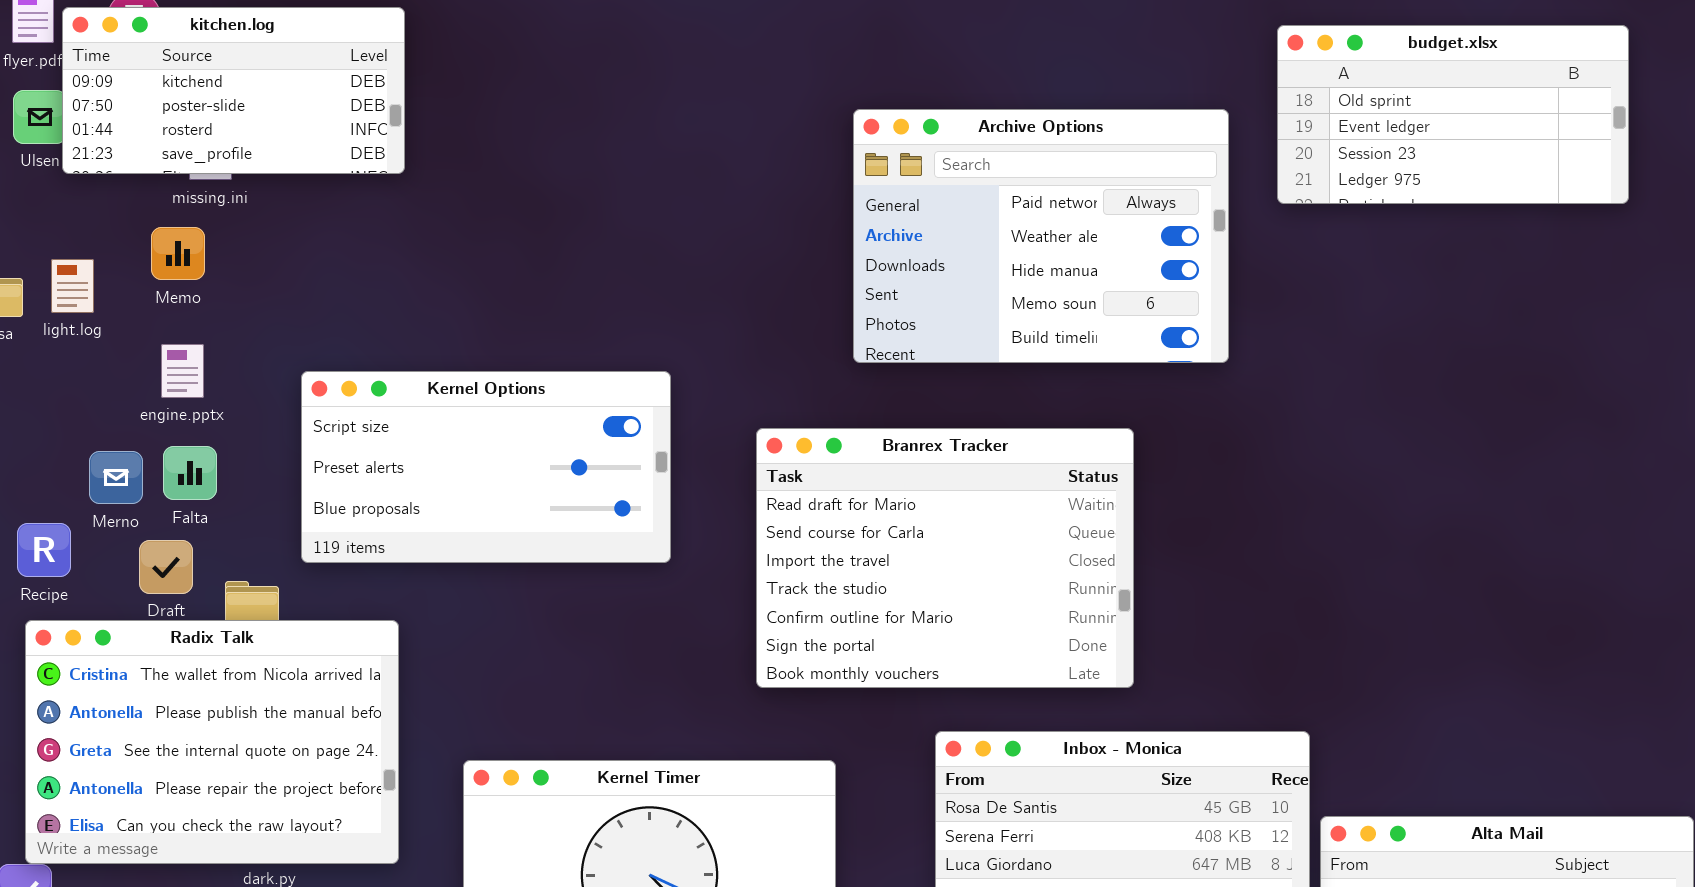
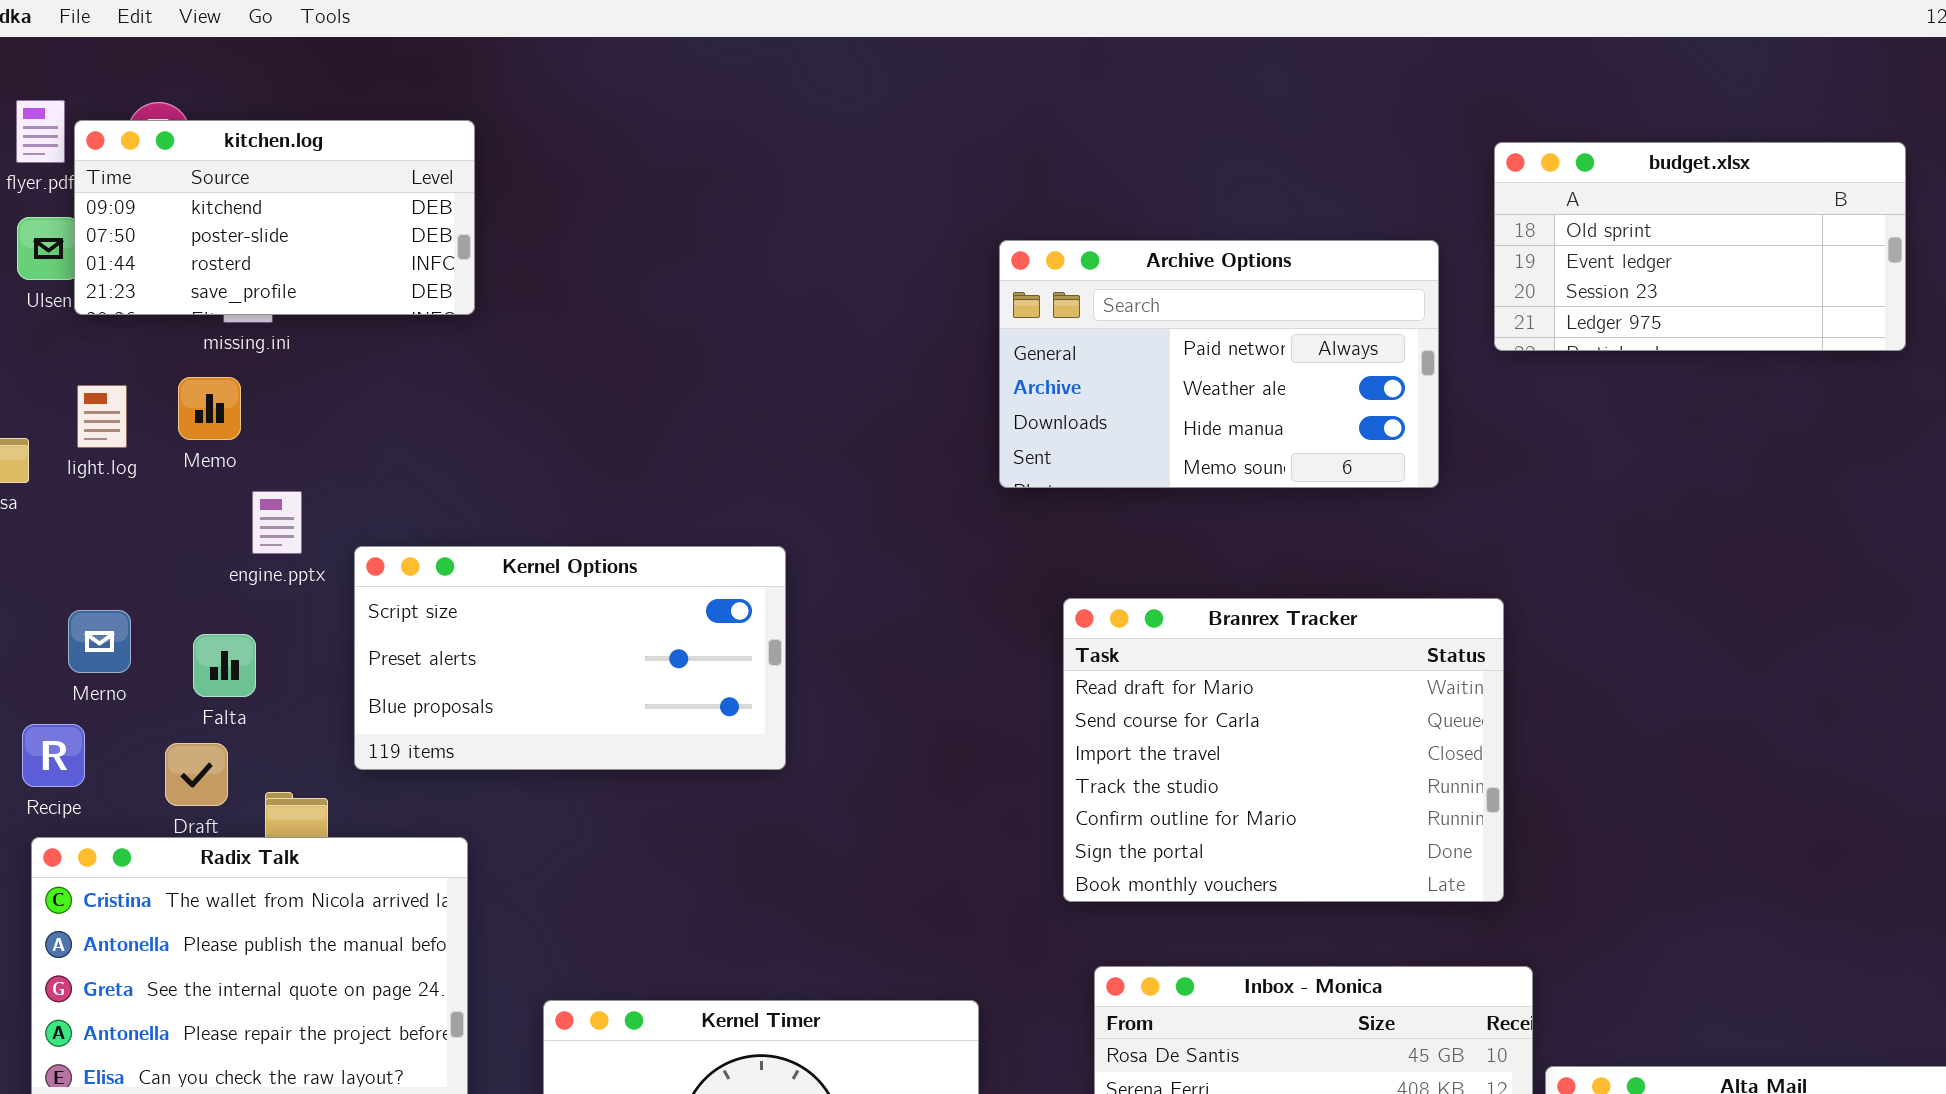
Archive Options: [853,109,1229,363] -> [999,240,1439,488], resized
light.log: [51,259,94,313] -> [77,385,127,448], moved
engine.pptx: [161,344,204,398] -> [252,491,302,554], moved
Branrex Tracker: [756,428,1134,688] -> [1063,598,1504,902], moved
Merno: [89,451,143,504] -> [68,610,131,673], moved

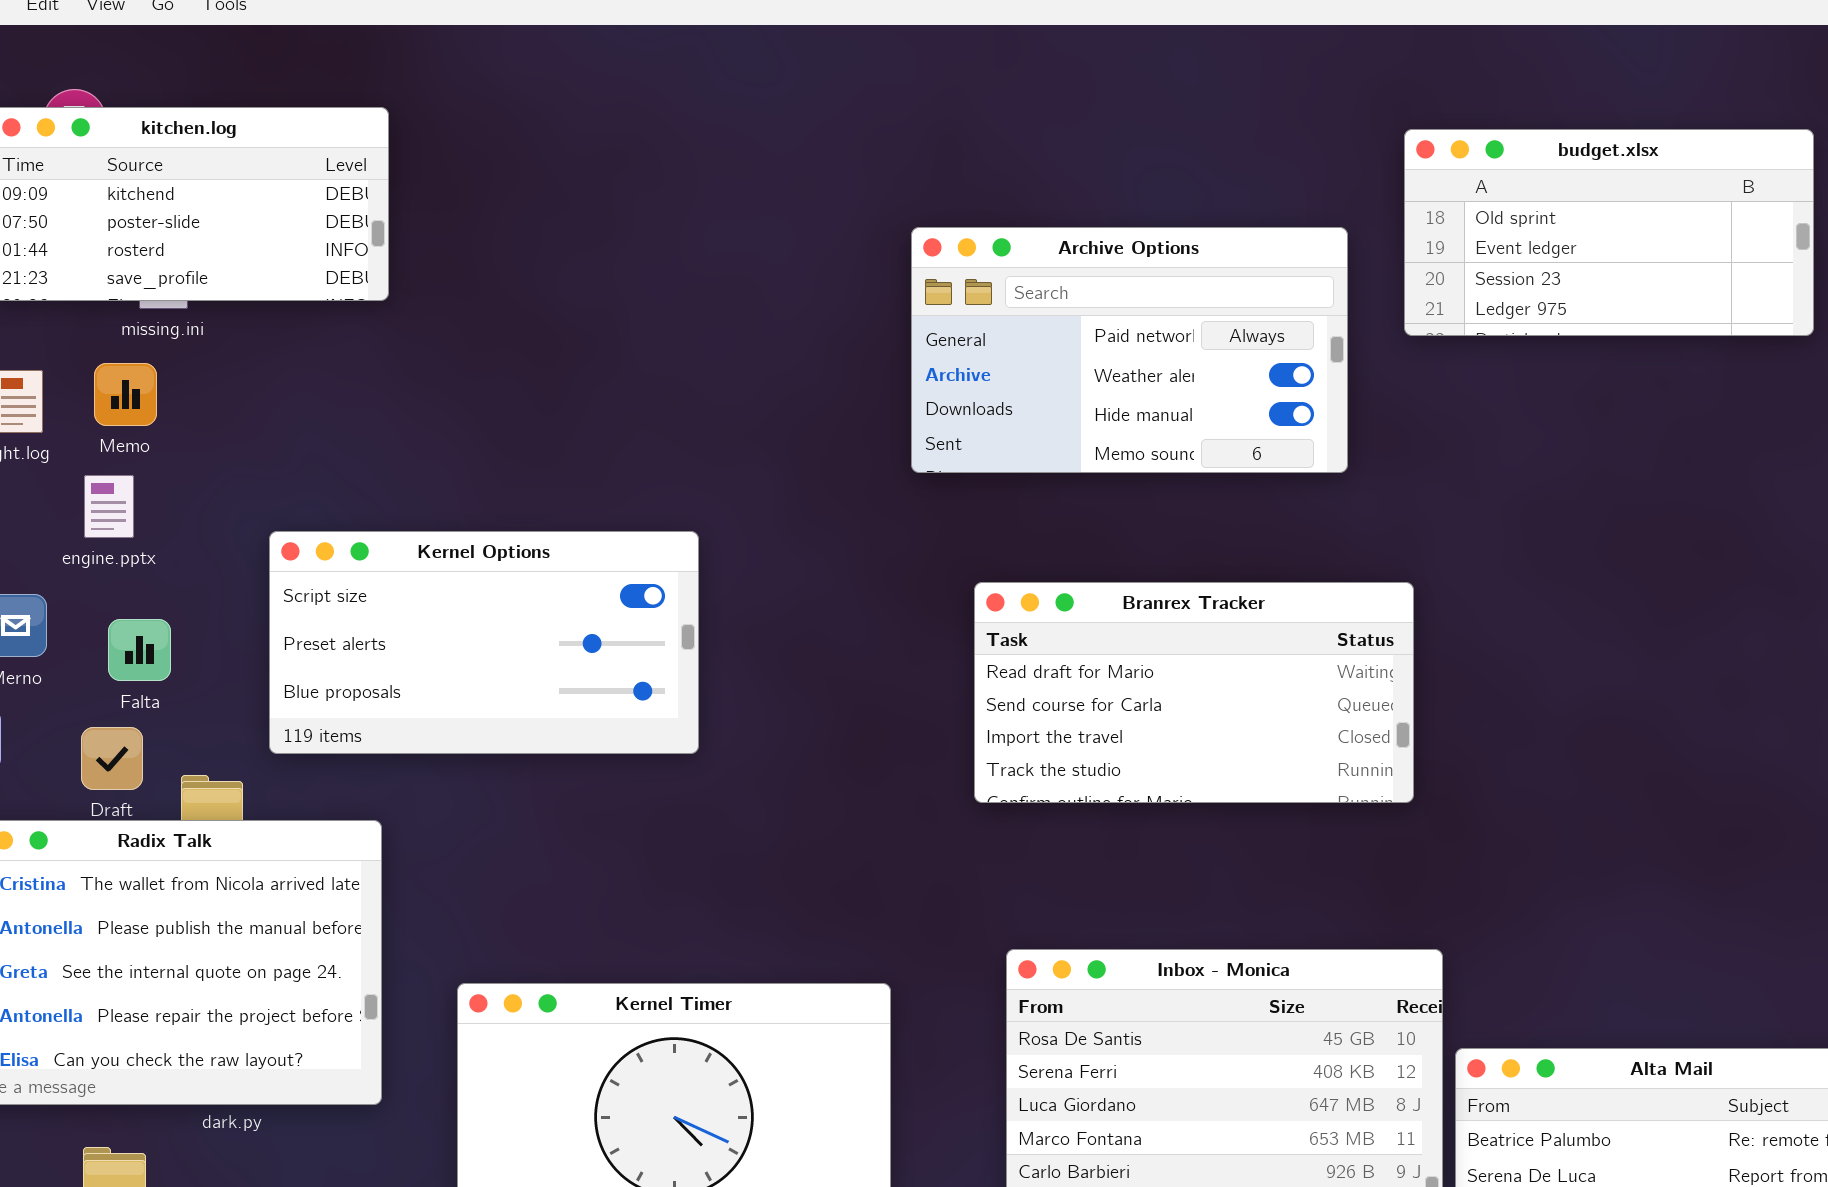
engine.pptx: [252,491,302,554] -> [84,475,134,538], moved
Branrex Tracker: [1063,598,1504,902] -> [974,582,1414,803], resized

